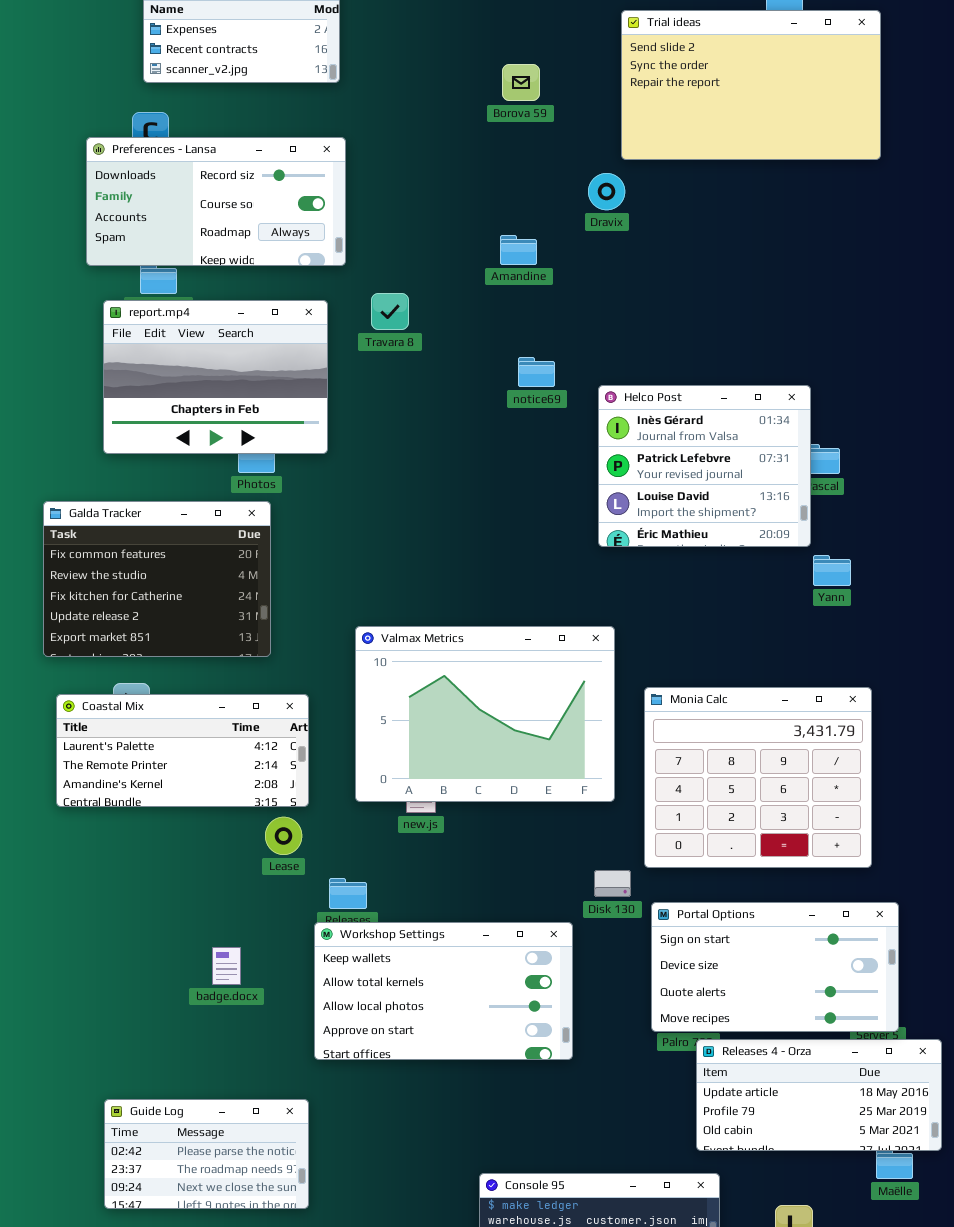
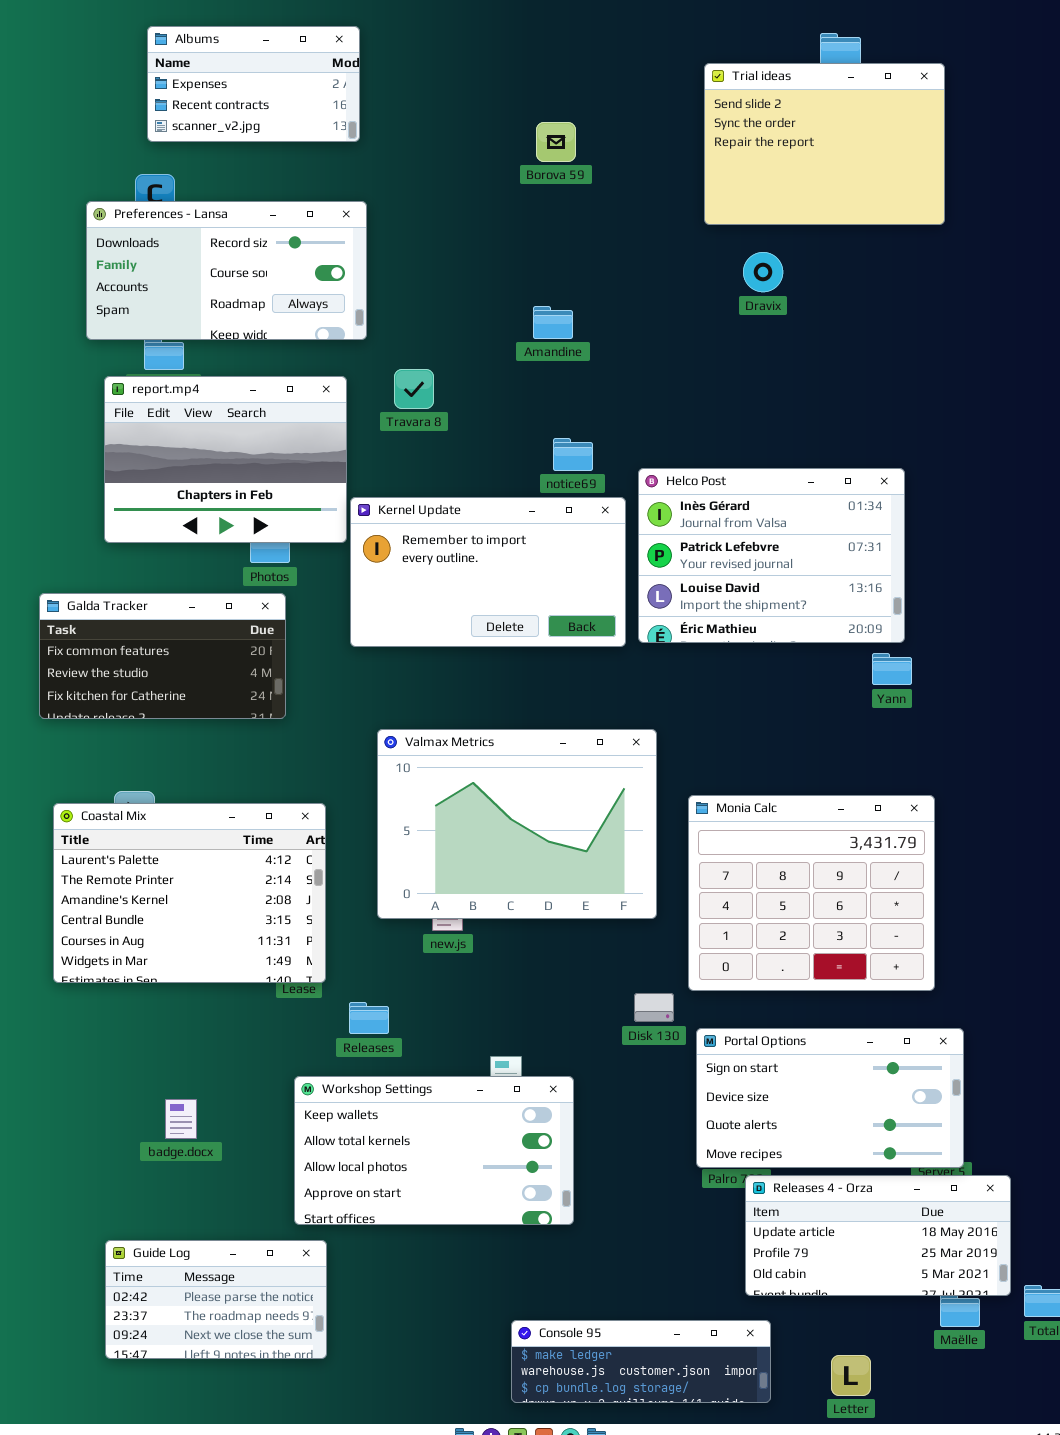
Trial ideas: [621,10,881,160] -> [704,63,945,225], resized
Dravix: [588,173,625,210] -> [743,252,783,292], moved
Helco Post: [598,385,811,547] -> [638,468,905,643], resized
Kernel Update: none -> [350,497,626,647], opened
Galda Tracker: [43,501,271,657] -> [39,593,286,719], resized
Coastal Mix: [56,694,309,807] -> [53,803,326,983], resized
Workshop Settings: [314,922,573,1060] -> [294,1076,574,1225], moved
badge.docx: [212,947,241,985] -> [165,1099,197,1139], moved

